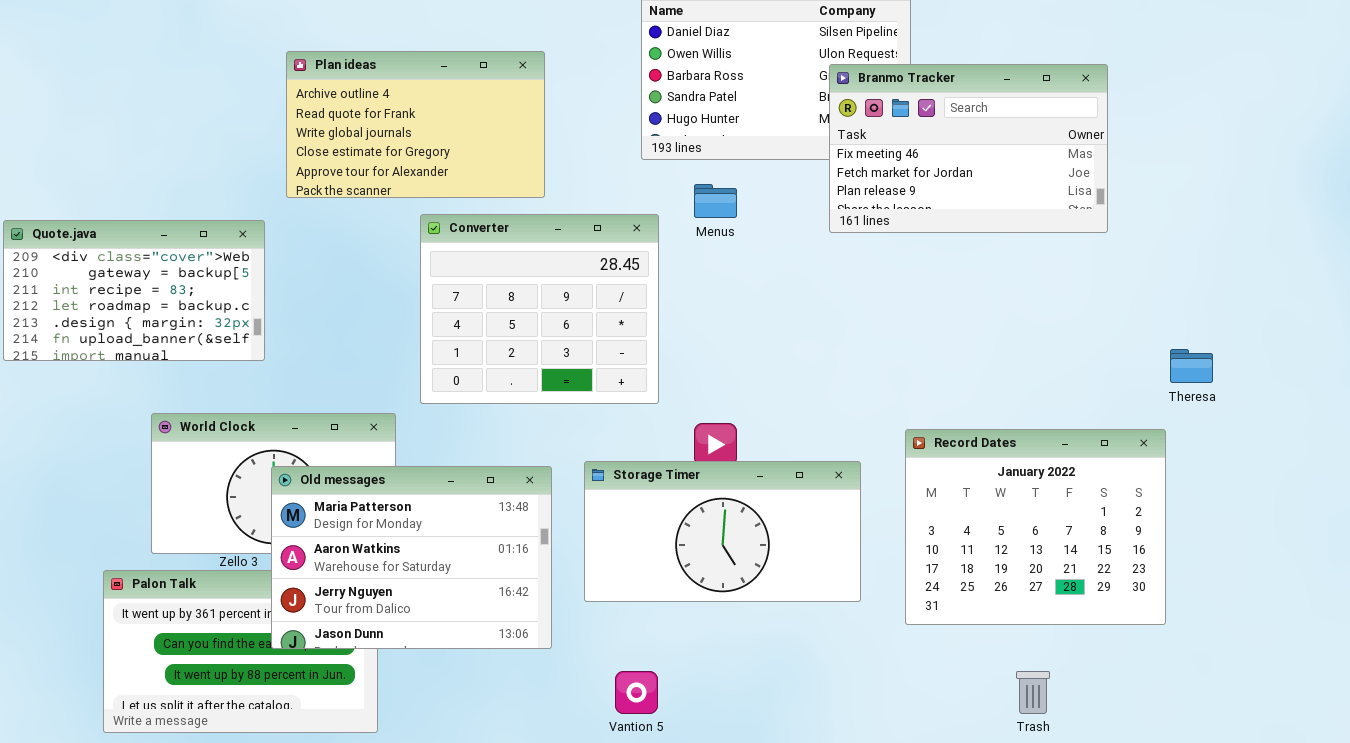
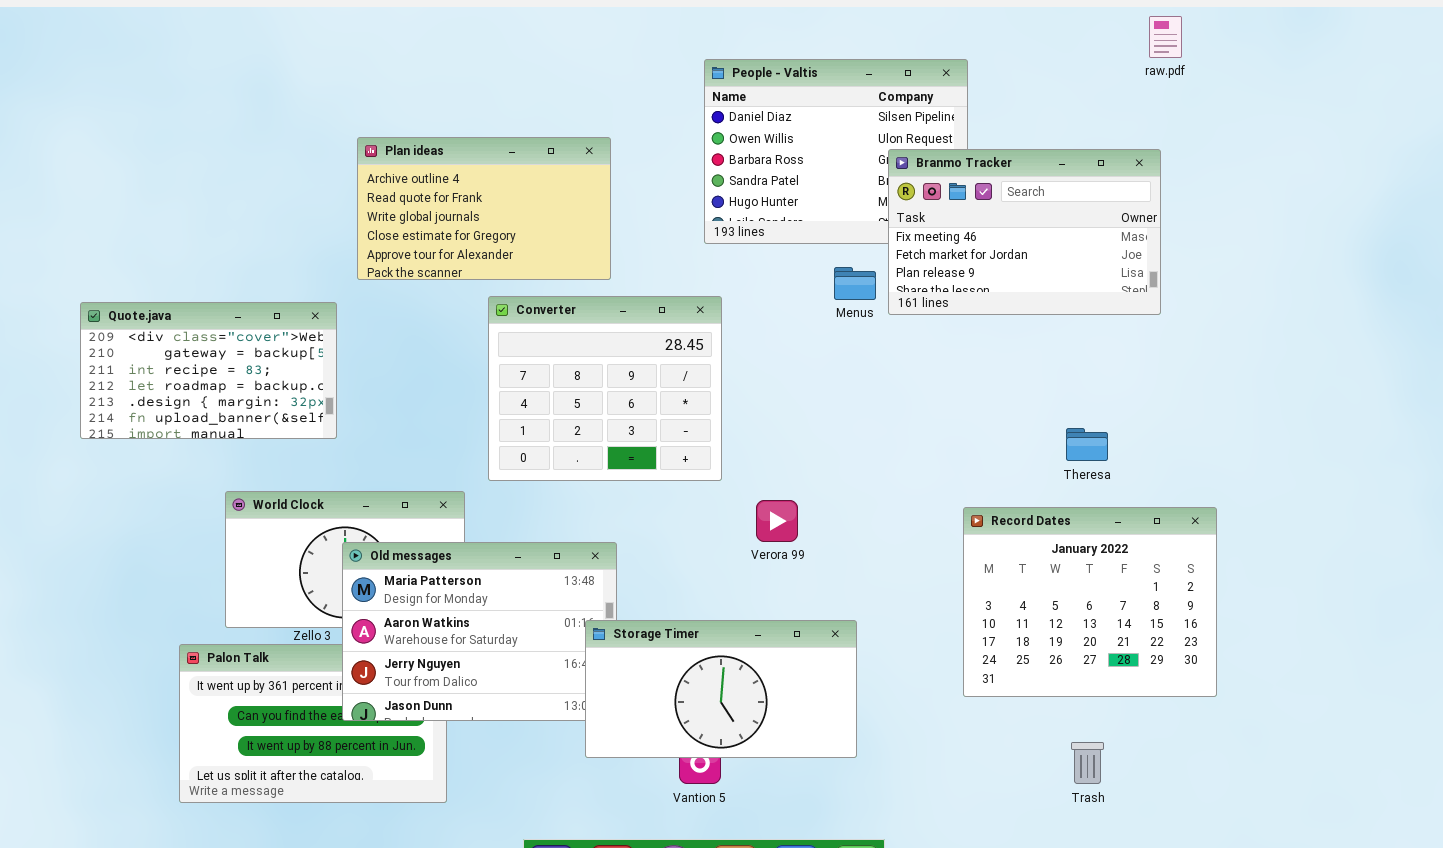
Menus: [694,184,737,218] -> [834,267,876,300], moved
Theresa: [1170,349,1213,383] -> [1066,428,1108,461], moved
Storage Timer: [584,461,861,602] -> [585,620,857,758], moved

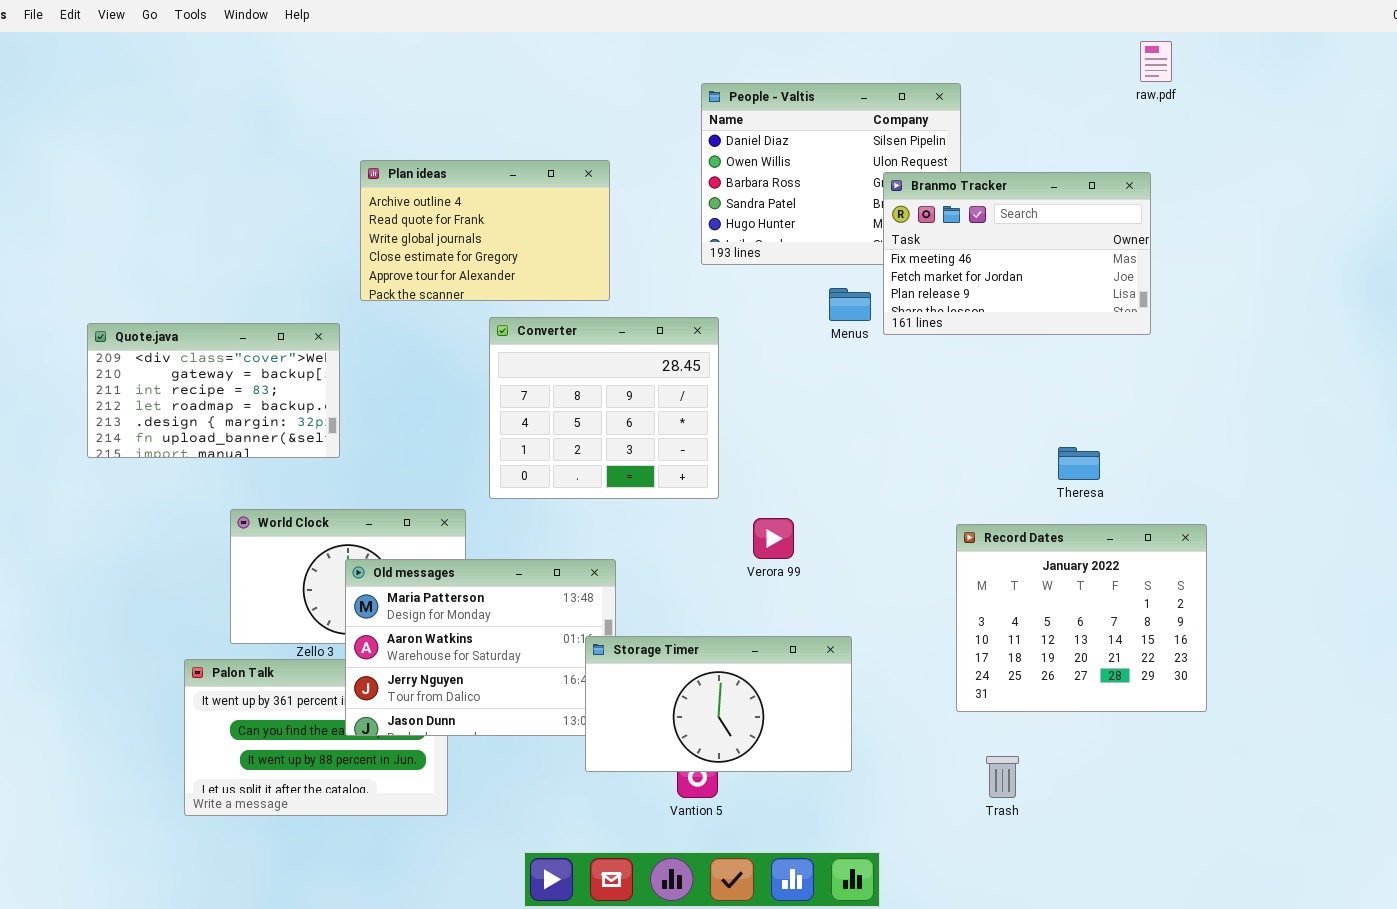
Trash: [1071,742,1104,784] -> [986,756,1019,798], moved

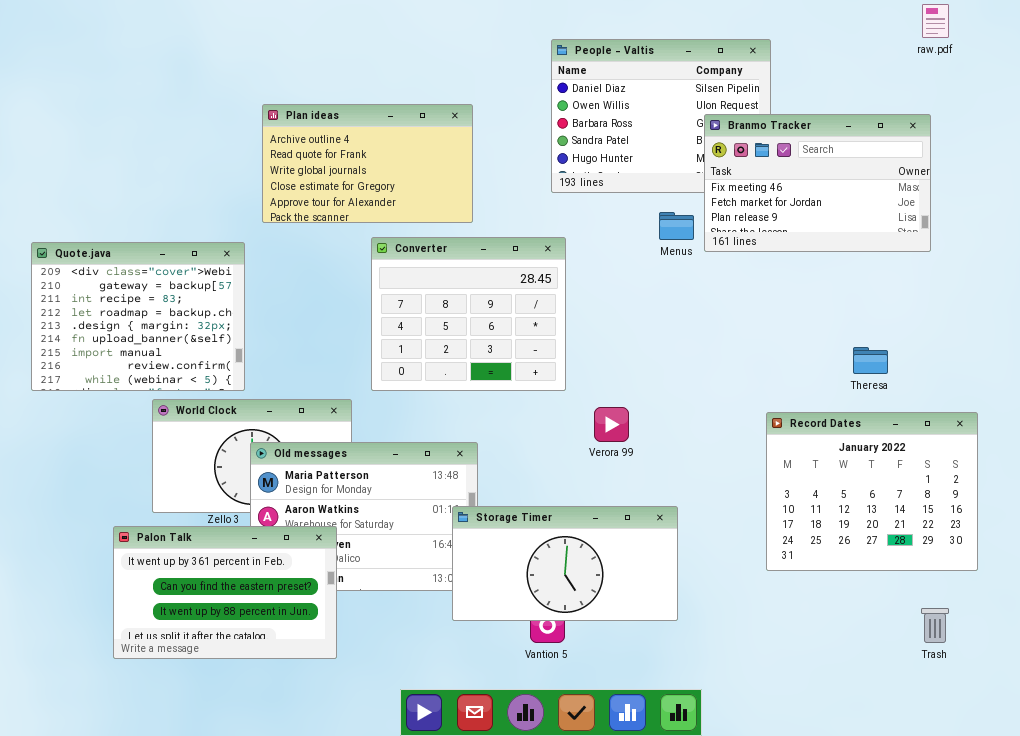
Quote.java: [87,323,340,458] -> [31,242,245,391], resized
Palon Talk: [184,659,448,816] -> [113,526,337,659], raised
Trash: [986,756,1019,798] -> [921,608,949,643], moved

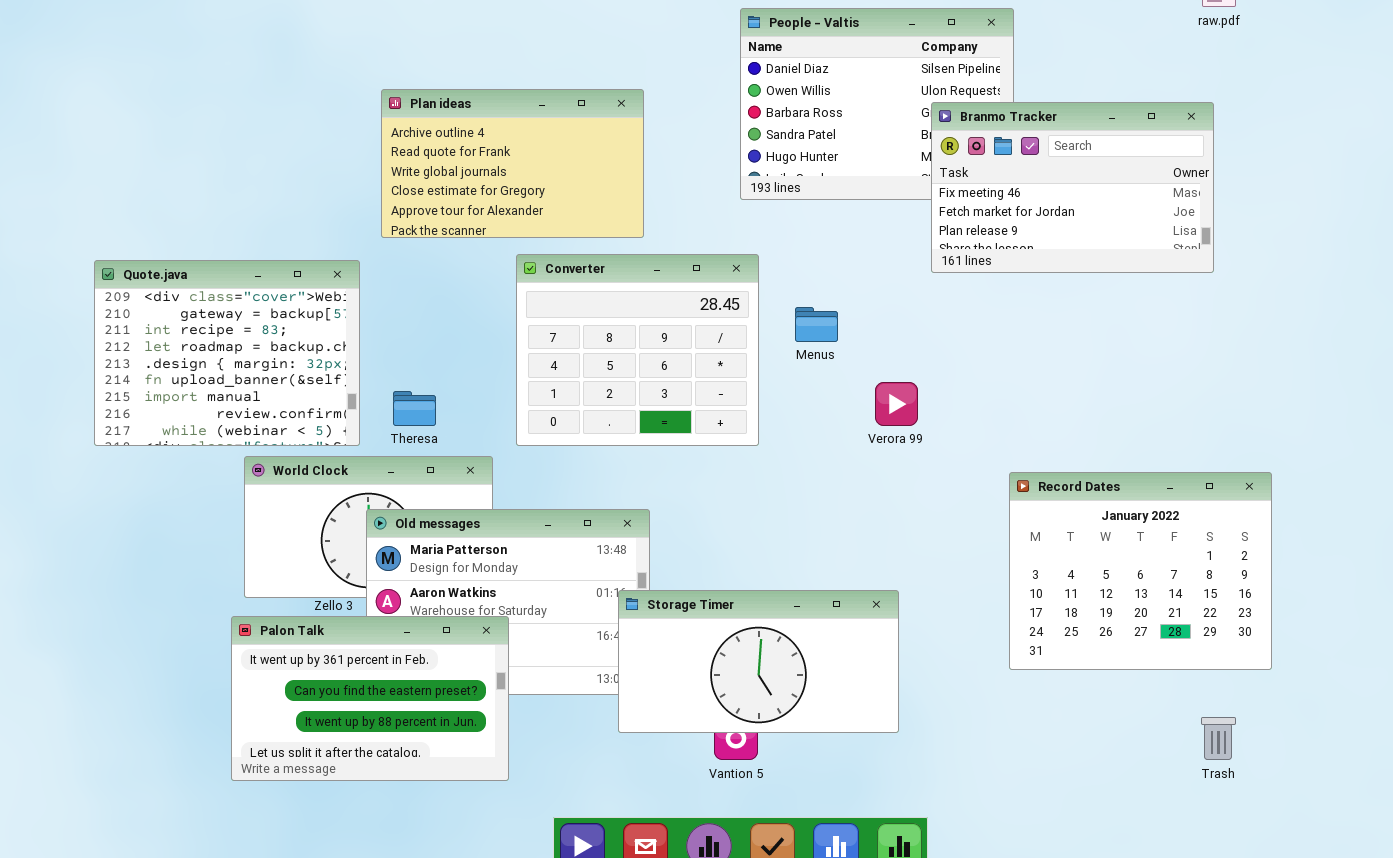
Menus: [659,212,694,240] -> [795,307,838,342], moved
Theresa: [853,347,888,374] -> [393,391,436,426], moved
Verora 99: [594,407,629,442] -> [875,382,918,426], moved
Palon Talk: [113,526,337,659] -> [231,616,509,781], moved

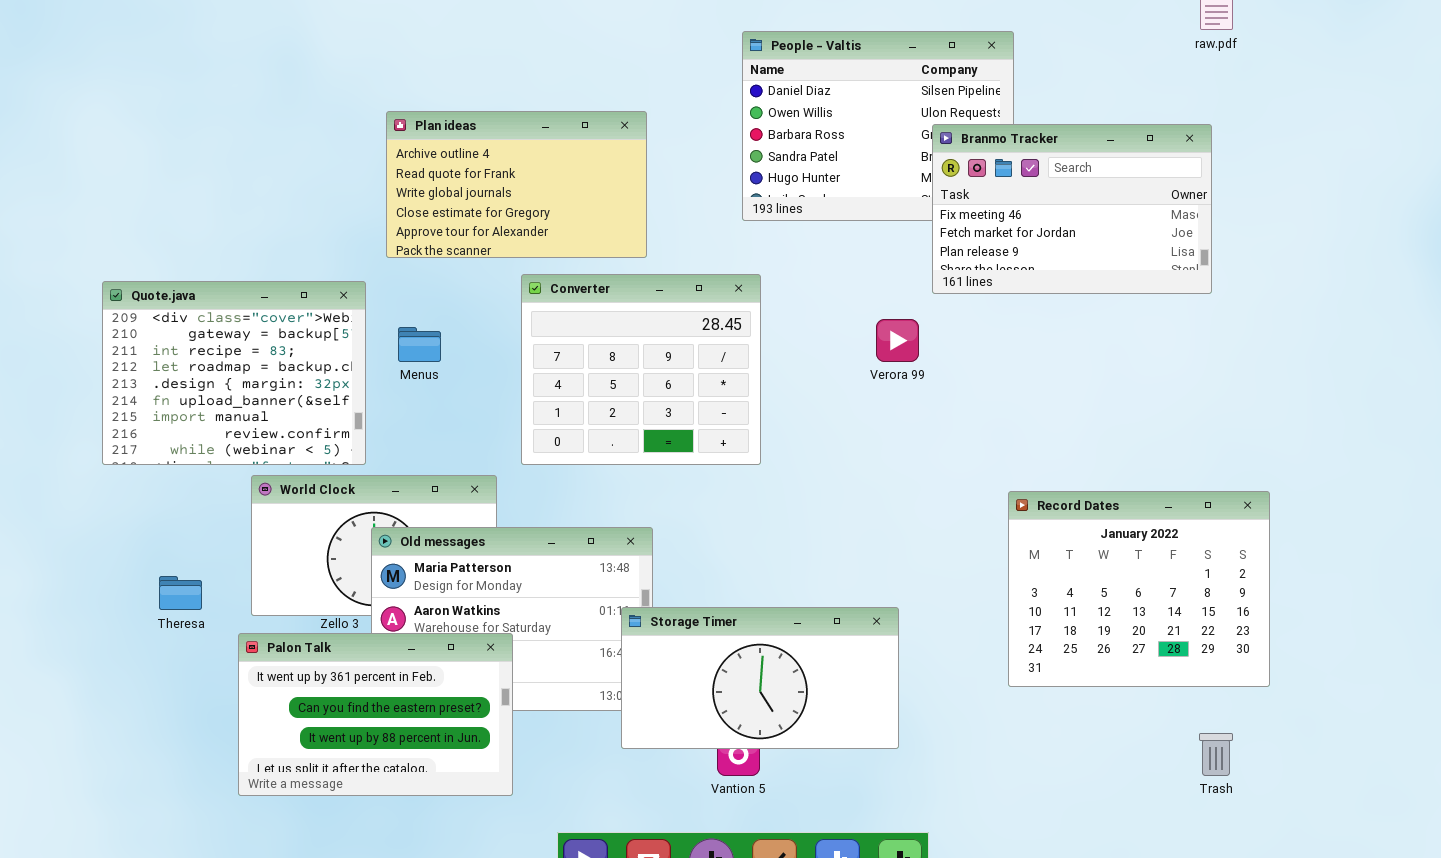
Menus: [795,307,838,342] -> [398,327,441,362], moved
Verora 99: [875,382,918,426] -> [876,319,919,362], moved
Theresa: [393,391,436,426] -> [159,576,202,610], moved

